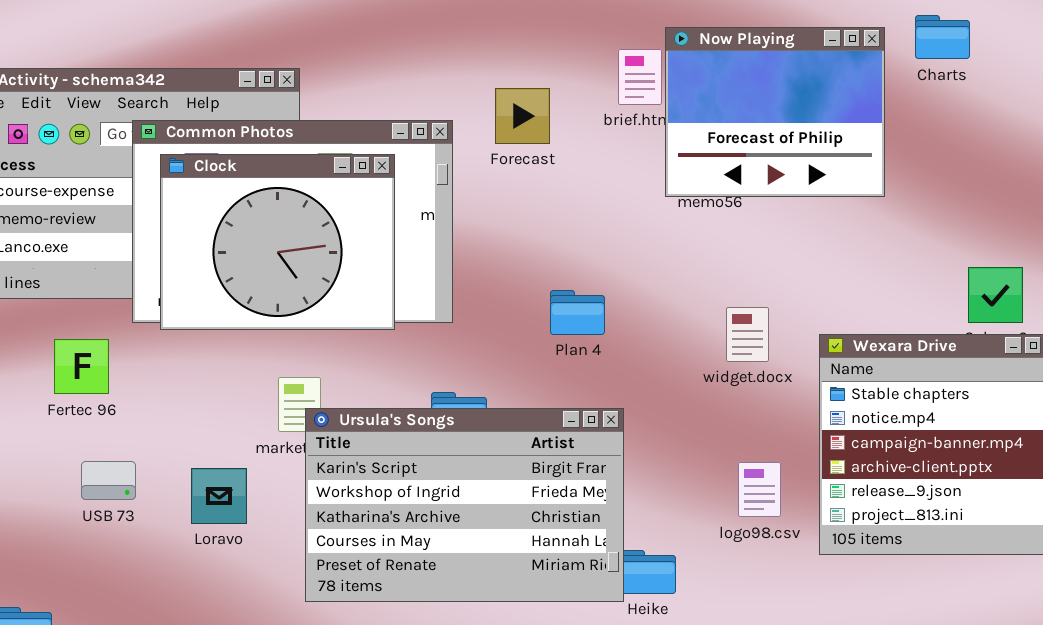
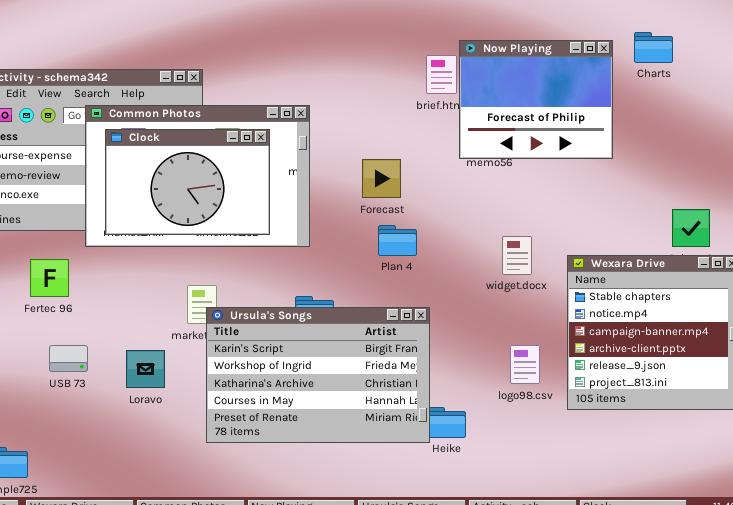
Forecast: [495,88,550,144] -> [362,159,401,198], moved
Clock: [160,154,395,330] -> [105,129,270,235], resized

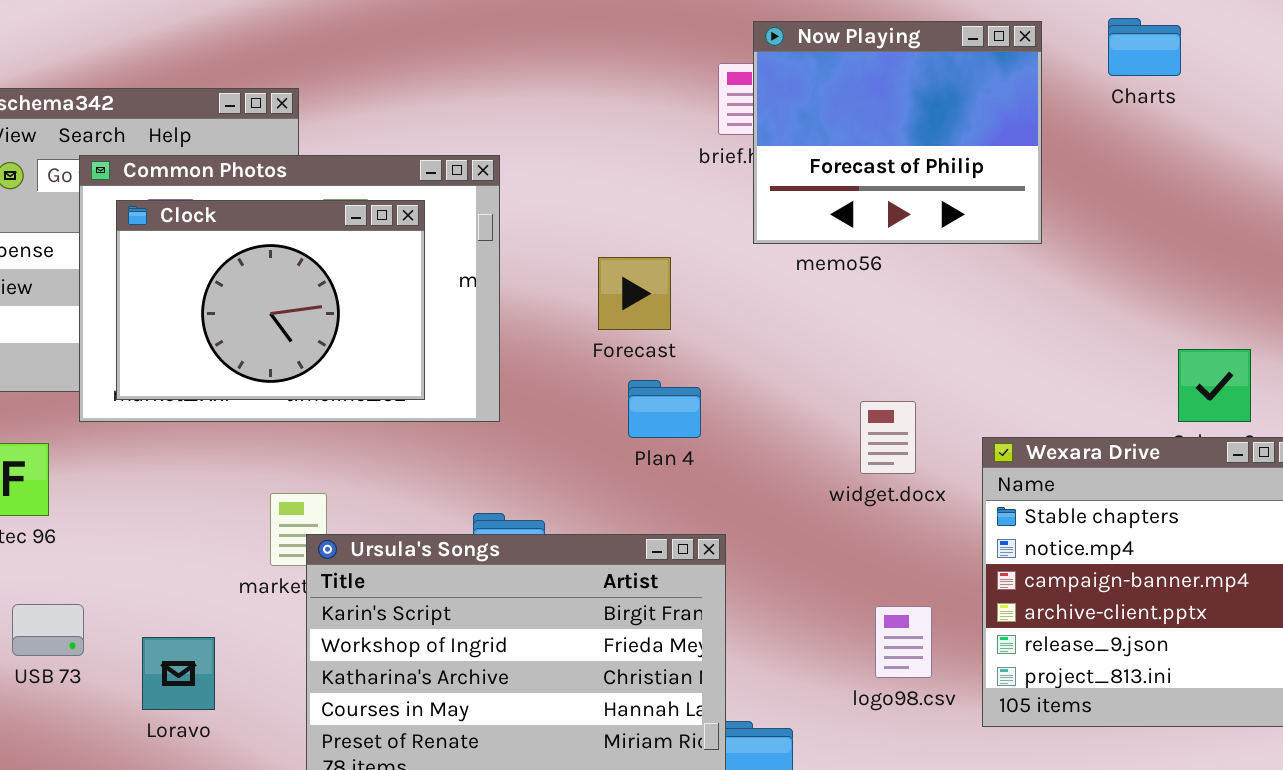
Now Playing: [459,40,613,159] -> [753,21,1042,244], moved
Loravo: [126,350,165,388] -> [142,637,215,710], moved

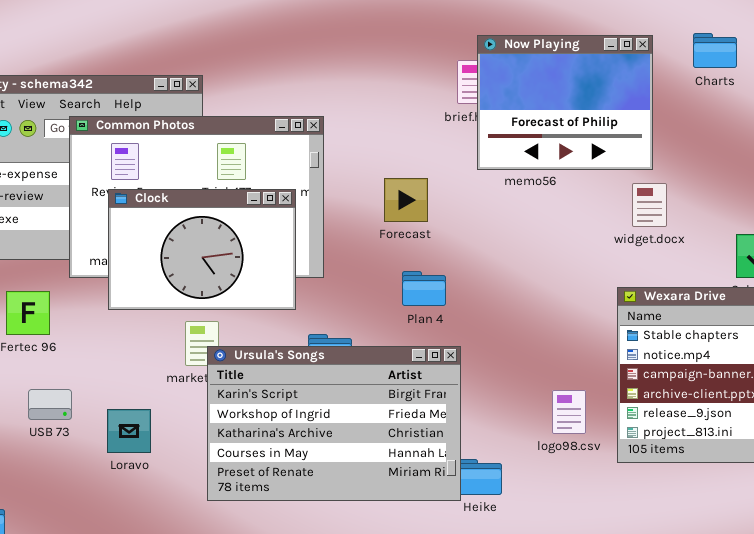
Clock: [116,200,425,400] -> [108,189,296,310], moved
Plan 4: [628,380,701,438] -> [402,271,446,306], moved
widget.docx: [860,401,916,474] -> [632,183,667,227], moved

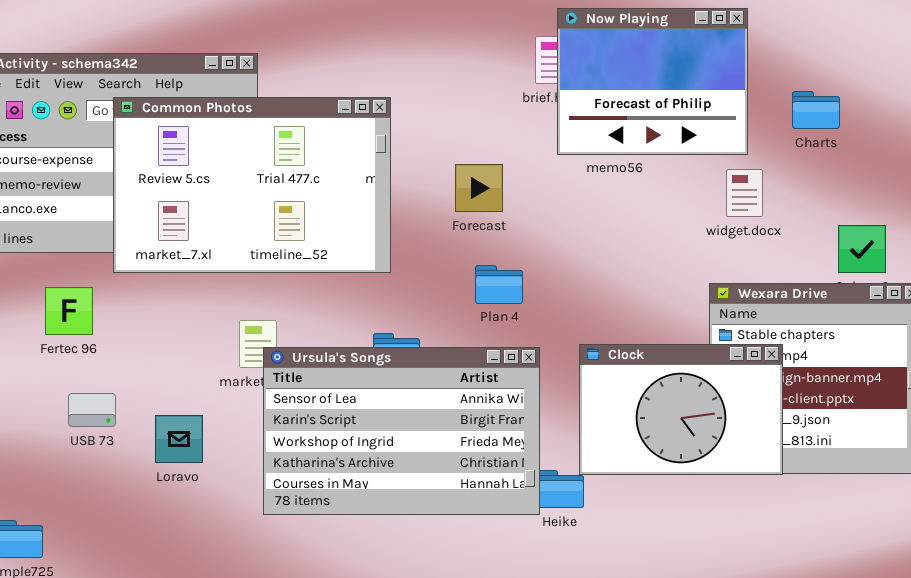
Charts: [693,33,737,68] -> [792,91,840,129], moved
Clock: [108,189,296,310] -> [579,344,783,475], moved
Ursula's Songs: [207,346,461,501] -> [263,347,540,515], scrolled up 1 row

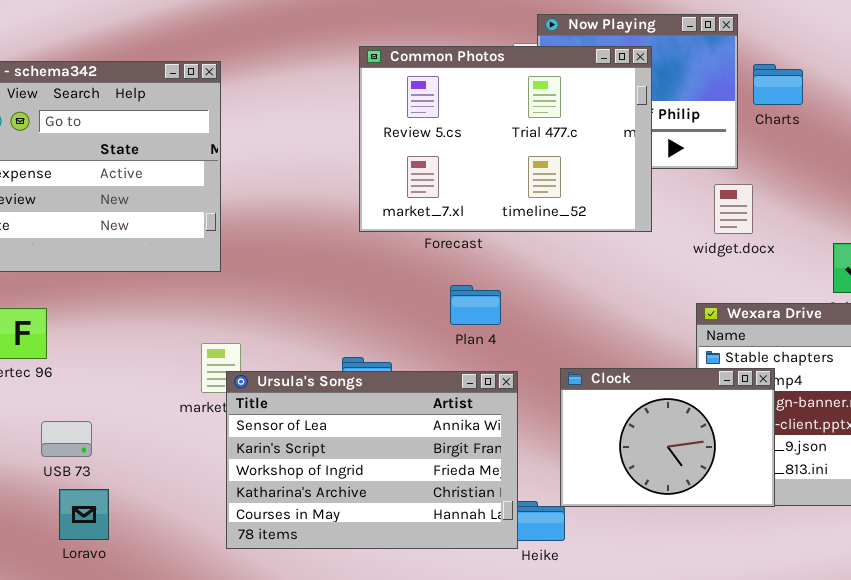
Charts: [792,91,840,129] -> [753,64,803,105], moved
Common Photos: [113,97,391,273] -> [359,46,652,232], moved
USB 73: [68,393,116,427] -> [41,421,92,457], moved
Loravo: [155,415,203,463] -> [59,489,109,540], moved

